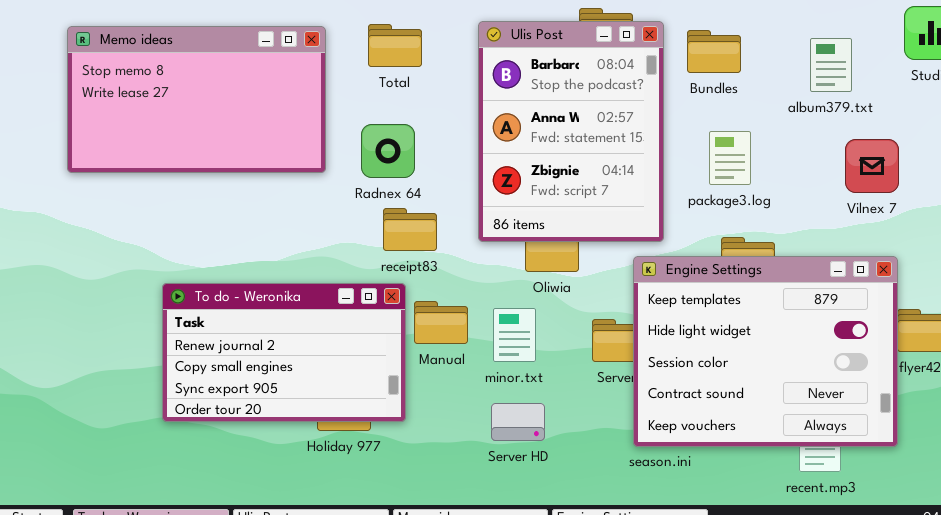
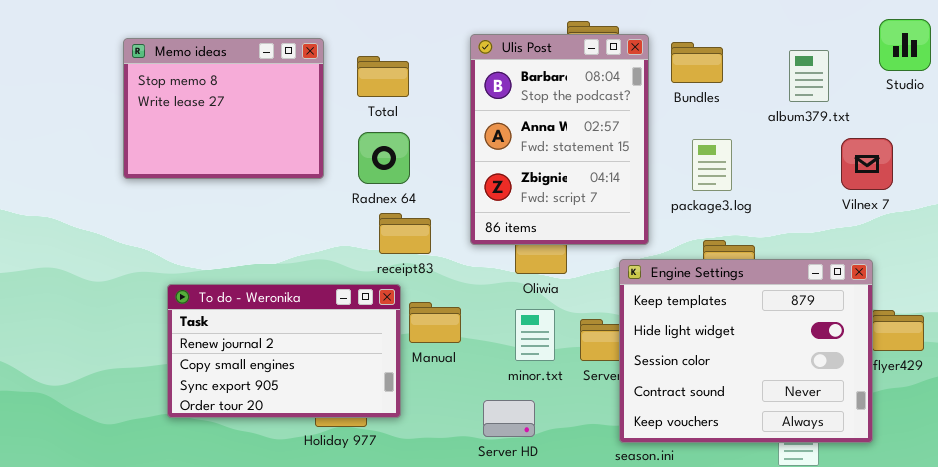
Total: [368,24,422,67] -> [357,56,409,97], moved
Memo ideas: [67,26,326,173] -> [123,38,324,179], resized
Vilnex 7: [845,139,899,193] -> [841,138,893,190], moved
minor.txt: [493,308,536,362] -> [515,309,555,361], moved

